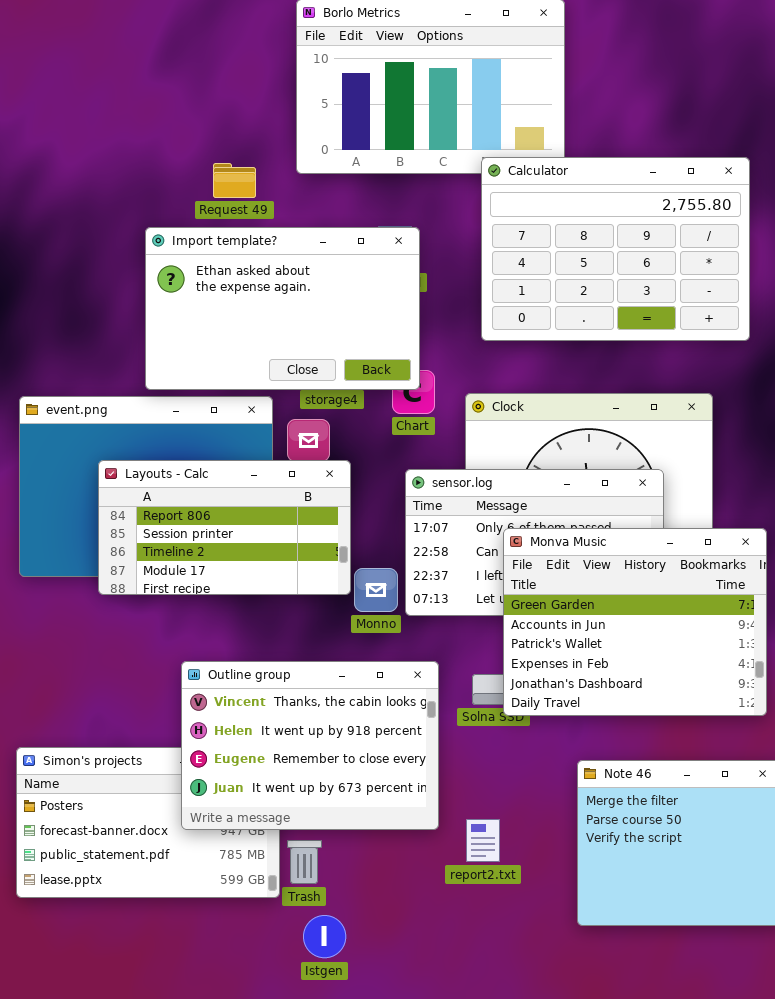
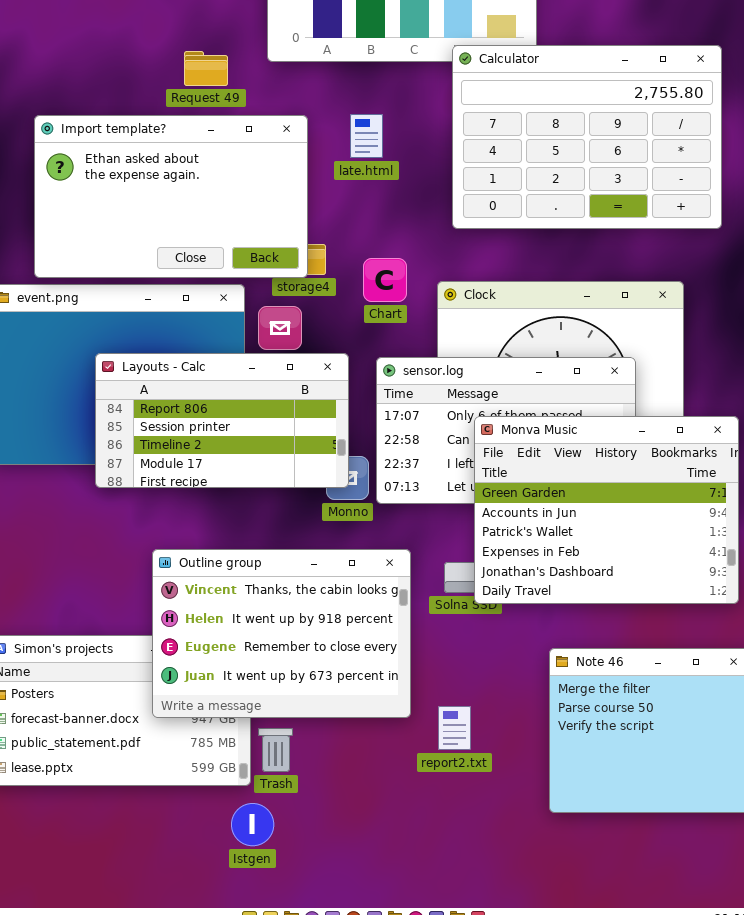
Import template?: [145,227,420,390] -> [34,115,308,278], moved
Layouts - Calc: [98,460,351,595] -> [95,353,349,488], moved
Istgen: [303,915,346,958] -> [231,803,274,846], moved

